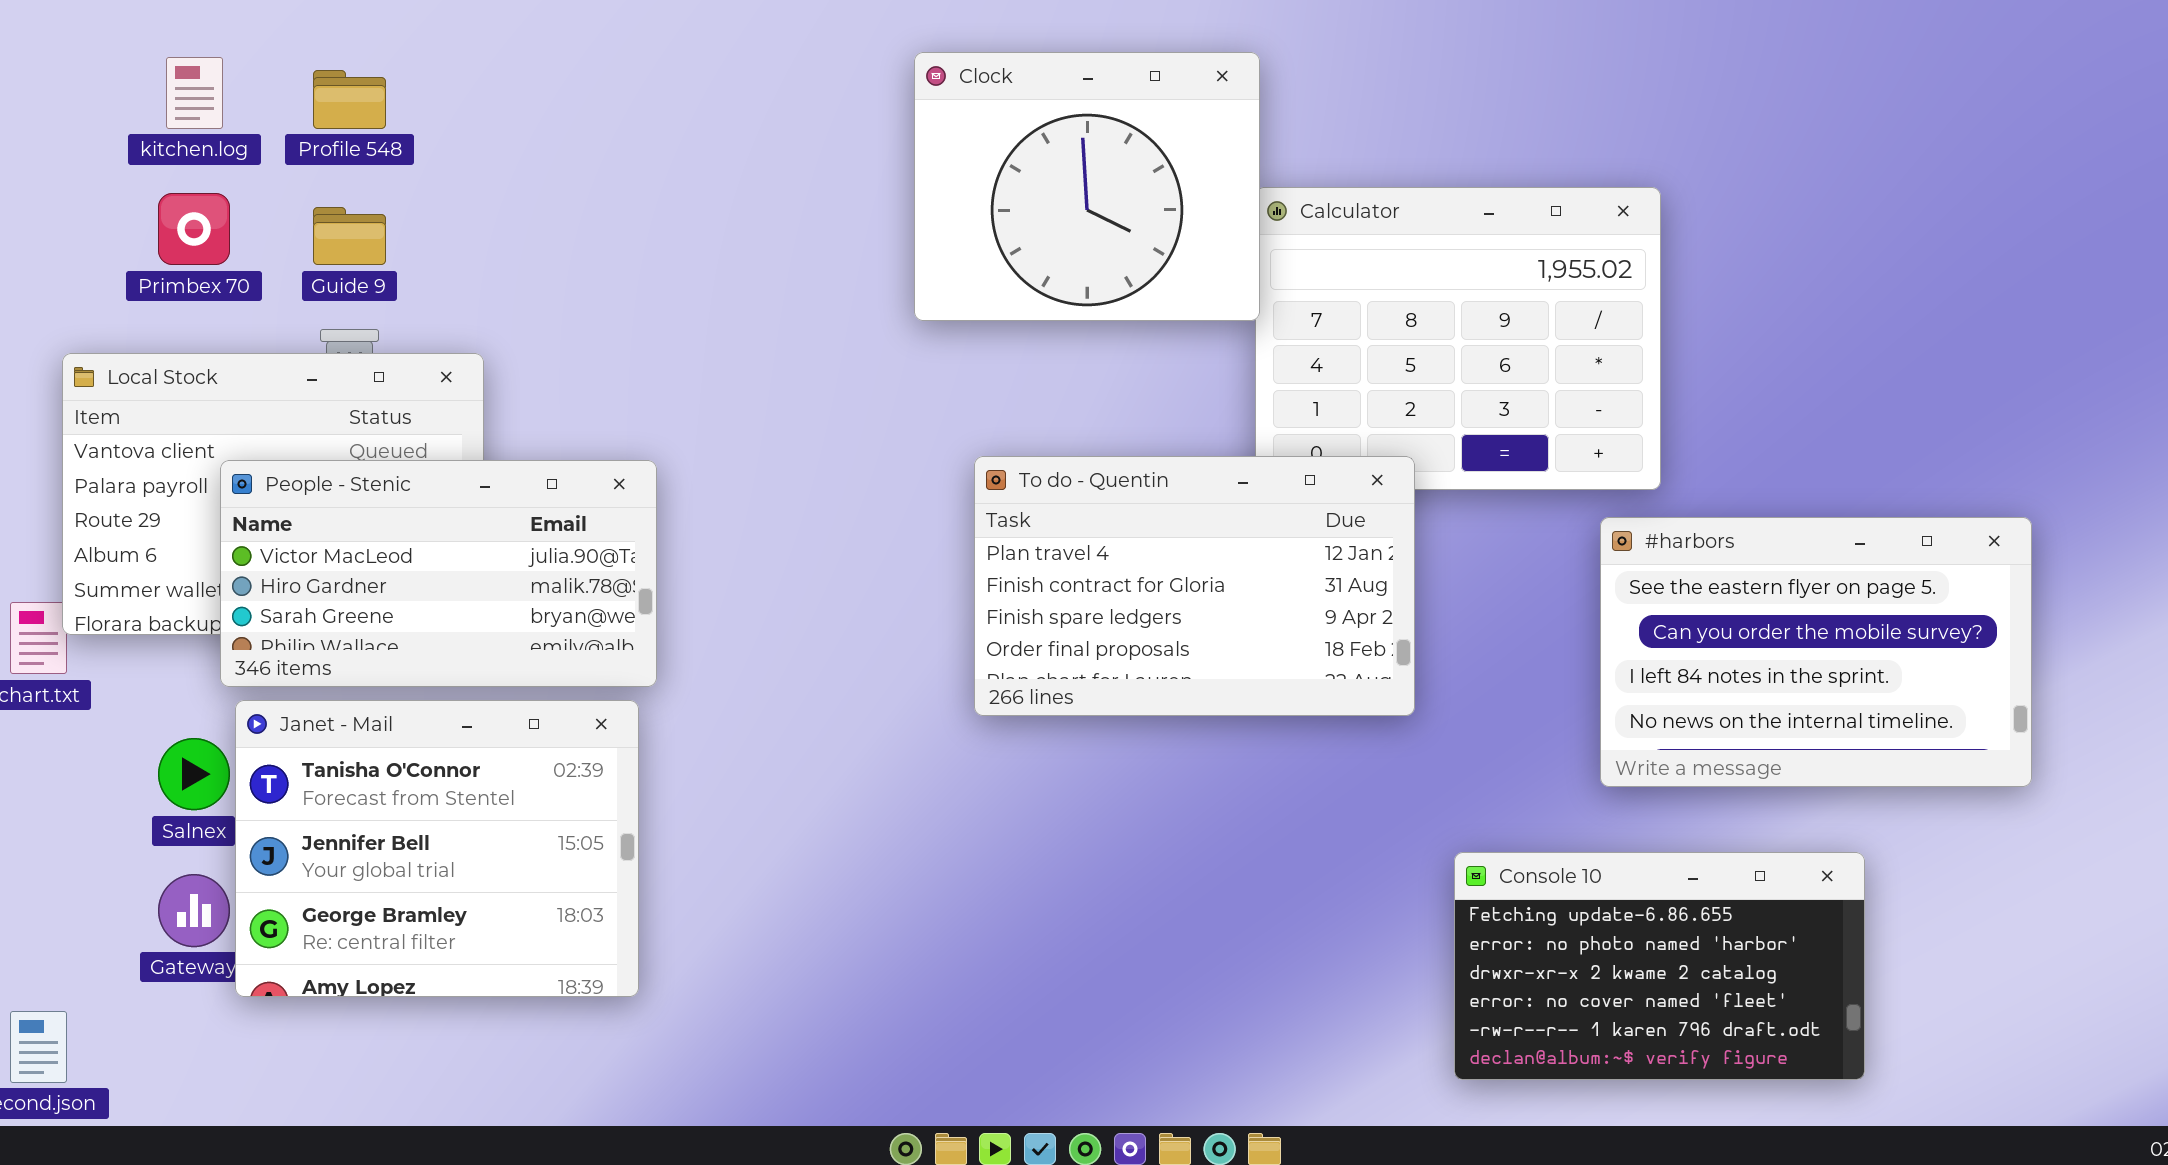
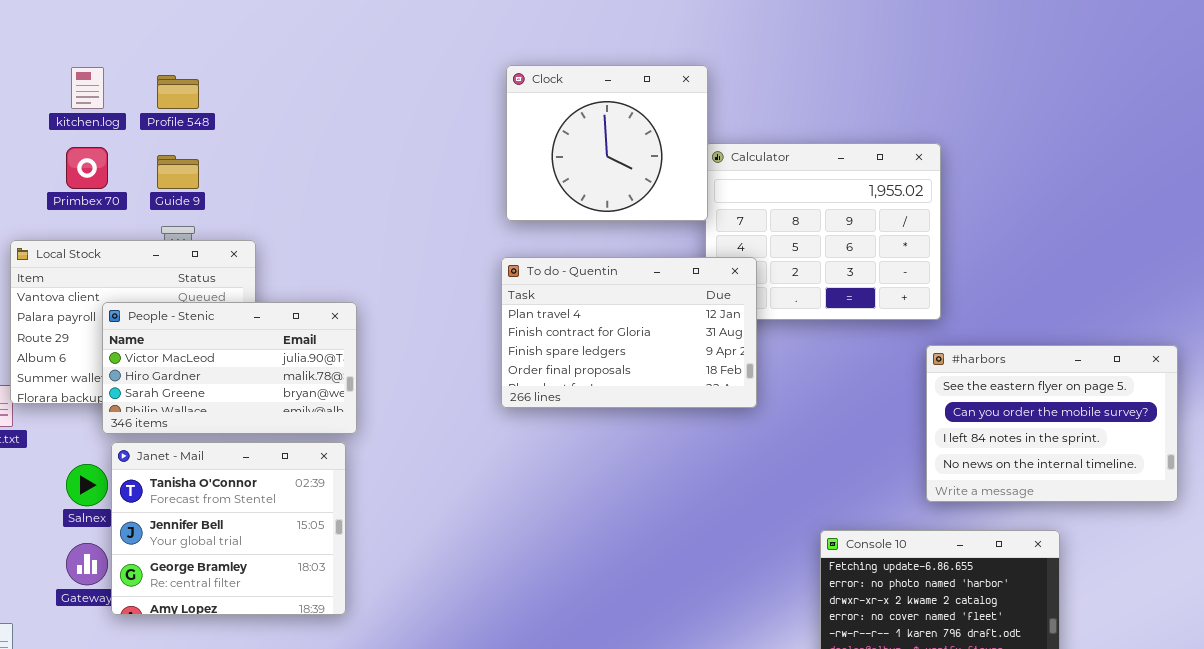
To do - Quentin: [974,456,1415,716] -> [501,257,757,408], moved
#harbors: [1600,517,2032,787] -> [926,345,1178,502], moved

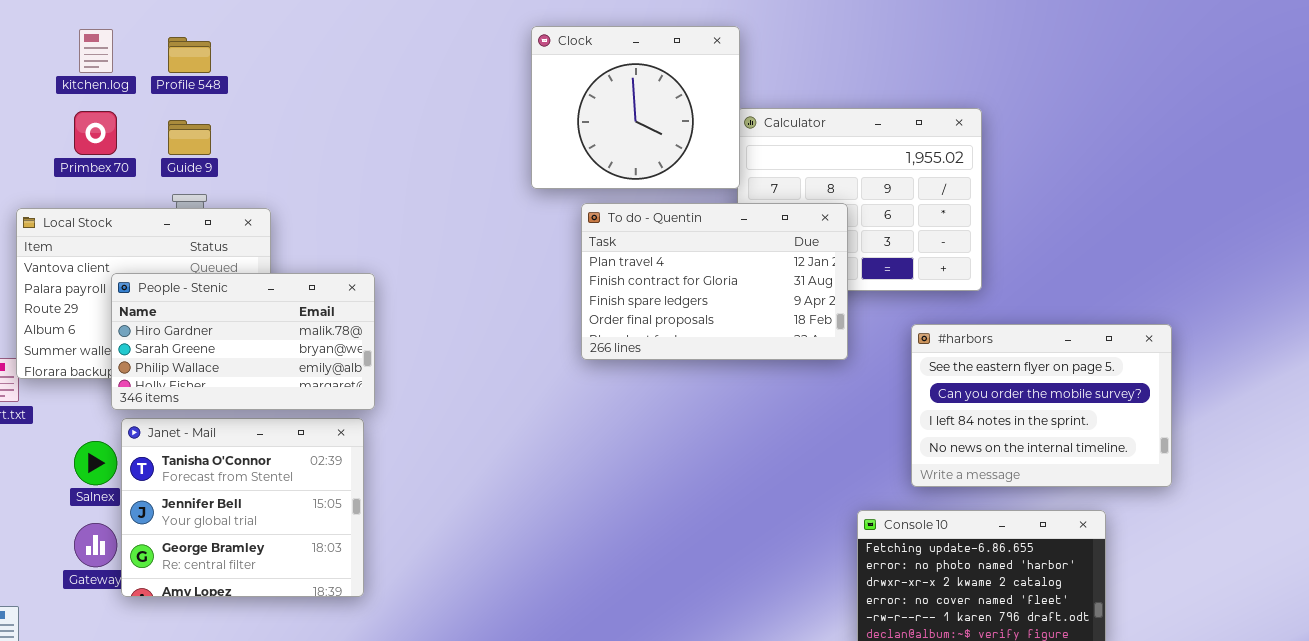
To do - Quentin: [501,257,757,408] -> [581,203,848,360], moved
People - Stenic: [102,302,357,434] -> [111,273,375,410], scrolled down 1 row
#harbors: [926,345,1178,502] -> [911,324,1172,487], moved

